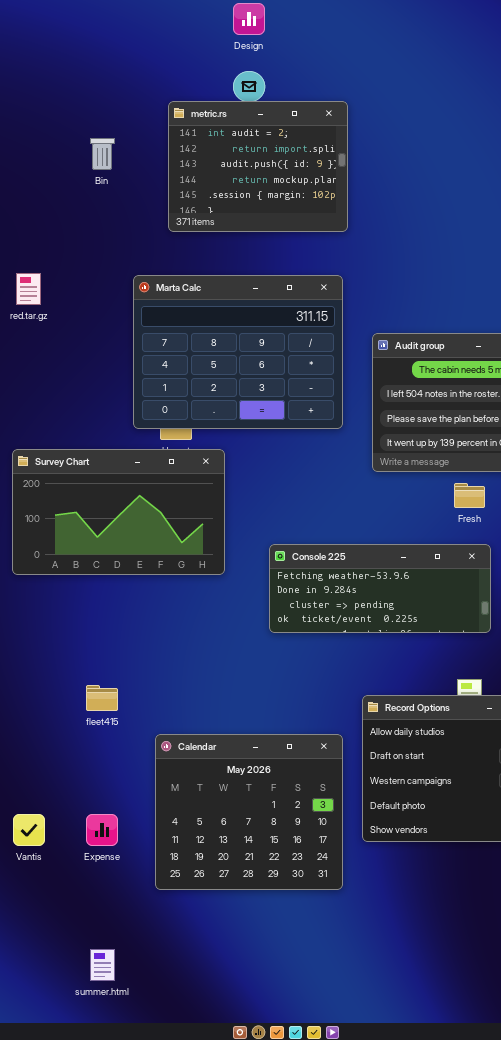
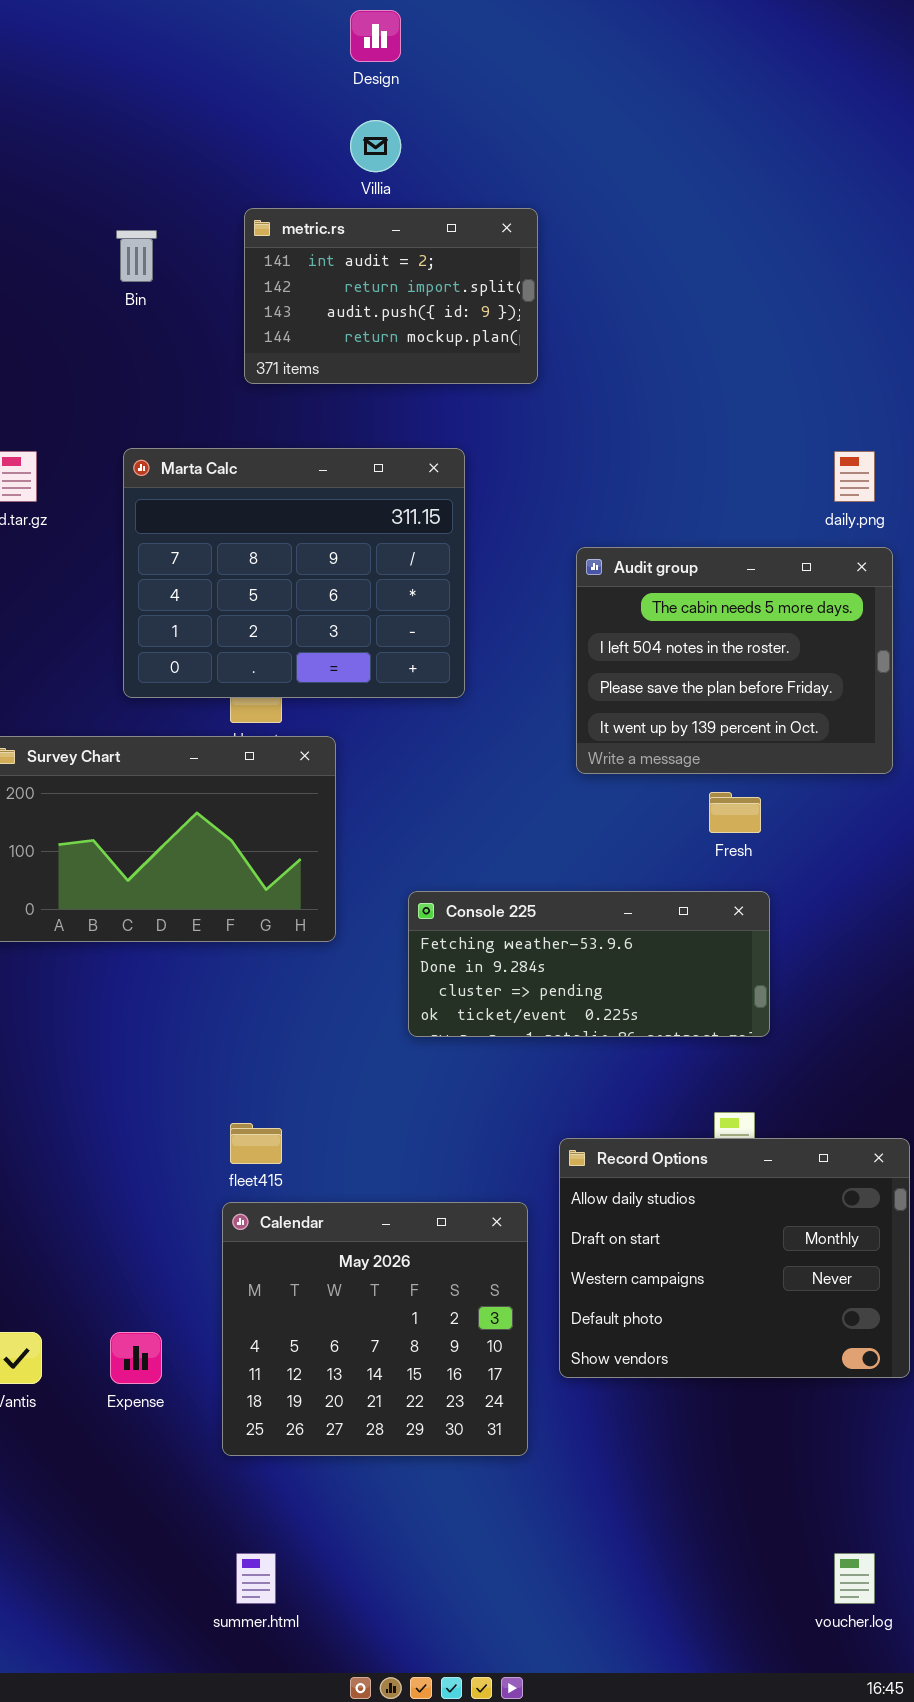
metric.rs: [168,101,348,232] -> [244,208,538,384], resized
Marta Calc: [133,275,343,429] -> [123,448,465,698], moved
fleet415: [86,685,118,711] -> [230,1123,282,1164], moved
summer.html: [90,949,115,981] -> [236,1553,276,1604], moved

